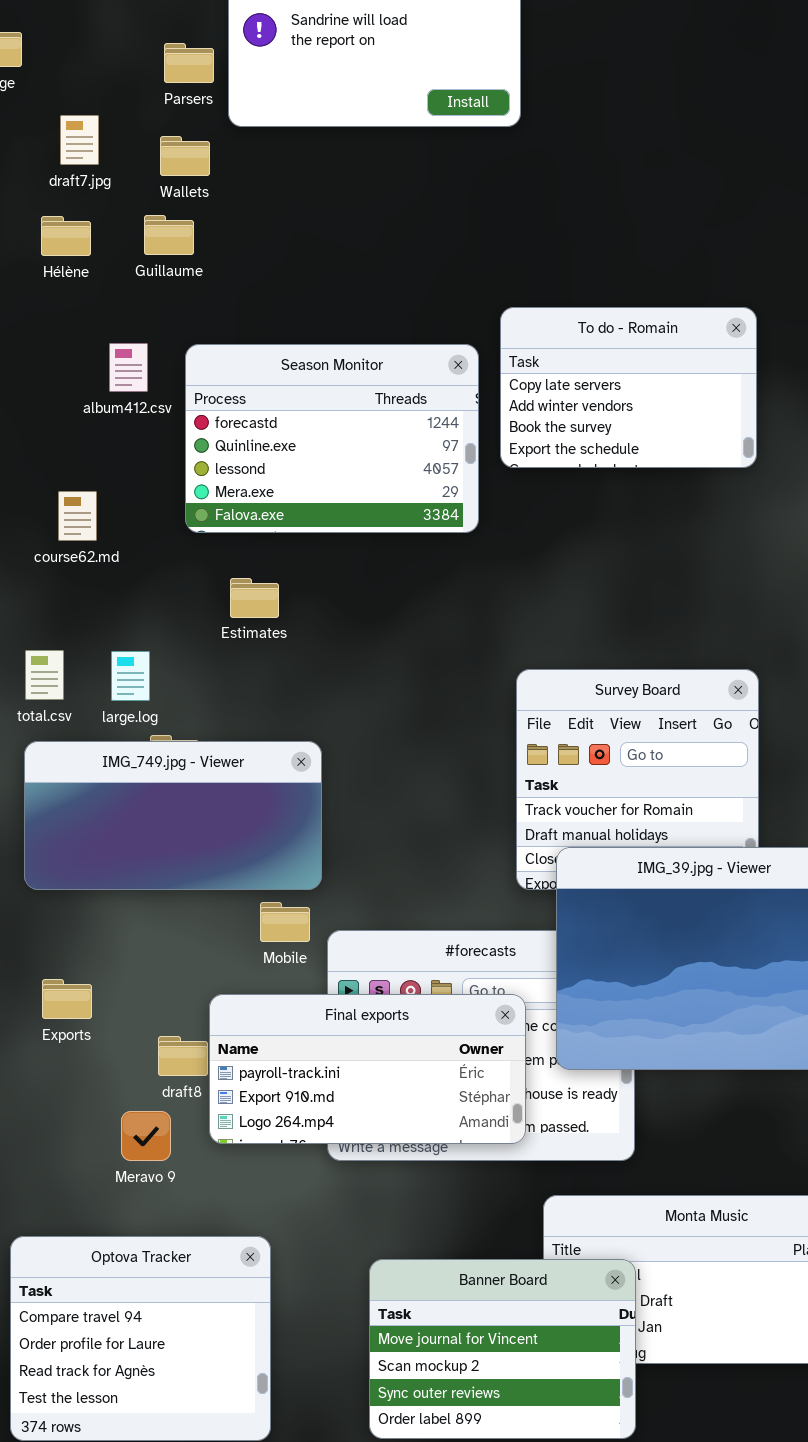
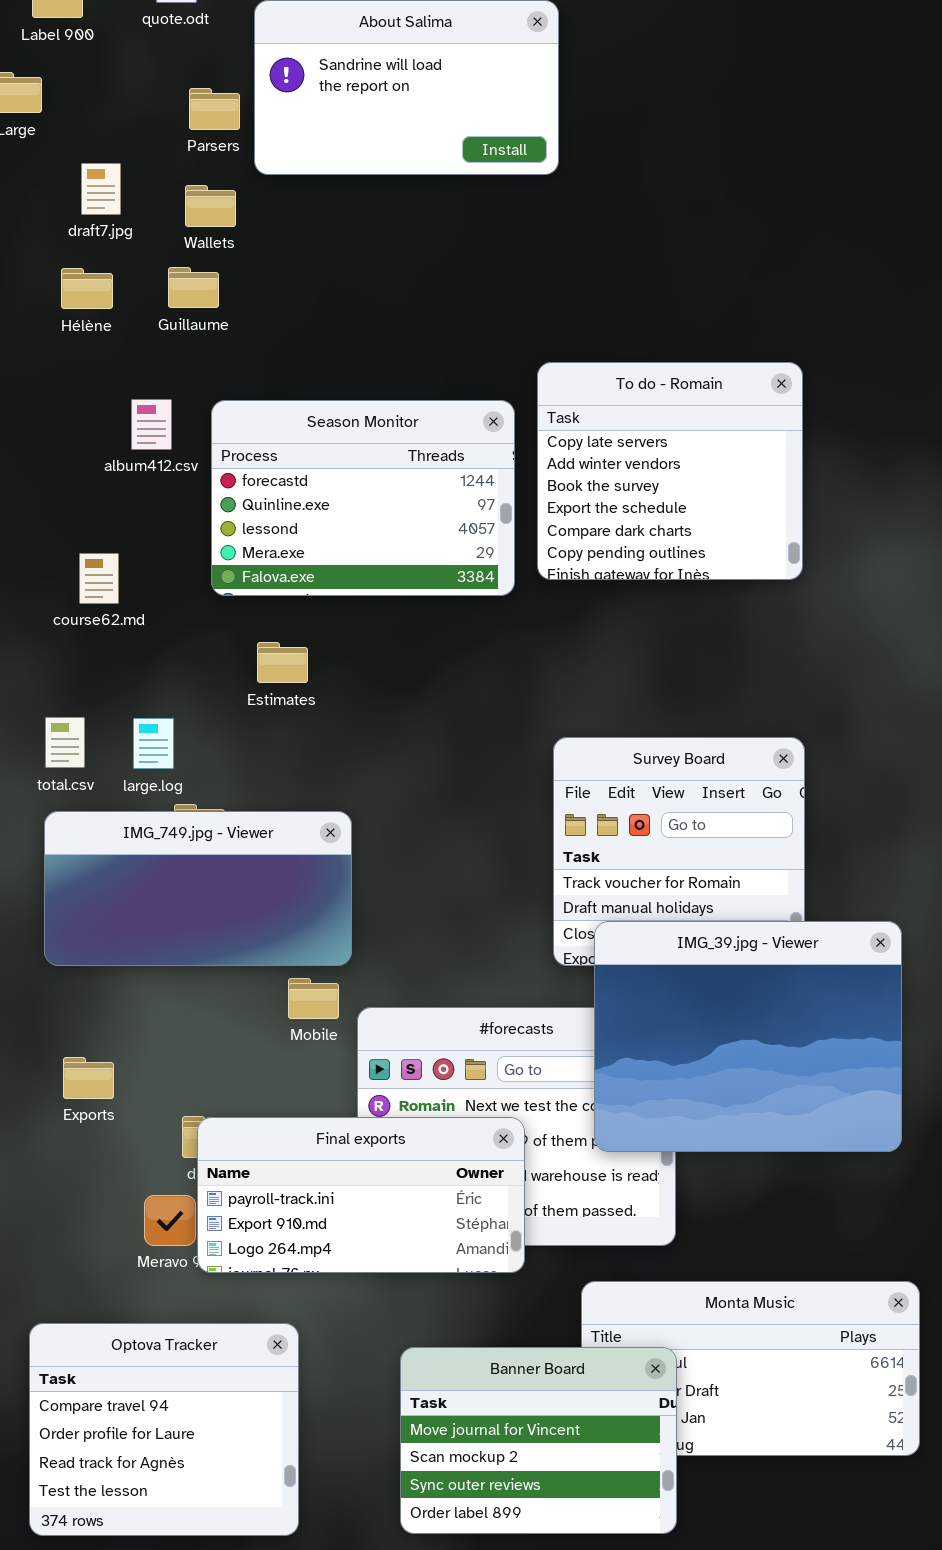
To do - Romain: [500,307,757,468] -> [537,362,803,580], resized
Final exports: [209,994,526,1144] -> [197,1117,525,1273], moved

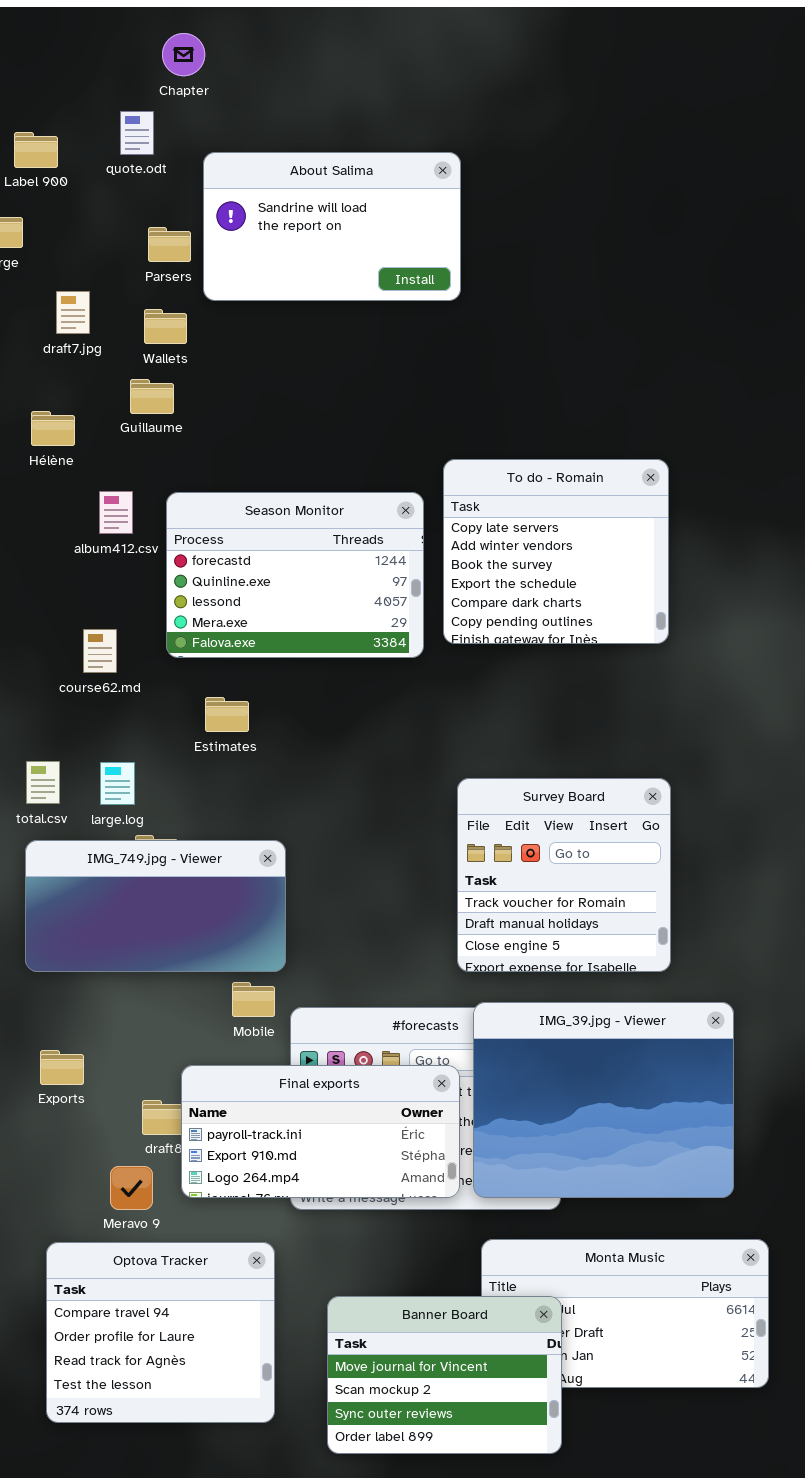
Hélène: [61,268,113,309] -> [31,411,75,446], moved
course62.md: [79,553,119,604] -> [83,629,117,673], moved
IMG_39.jpg - Viewer: [594,921,902,1152] -> [473,1002,734,1198], moved
Final exports: [197,1117,525,1273] -> [181,1065,460,1198], moved
Optova Tracker: [29,1323,299,1536] -> [46,1242,275,1423], moved

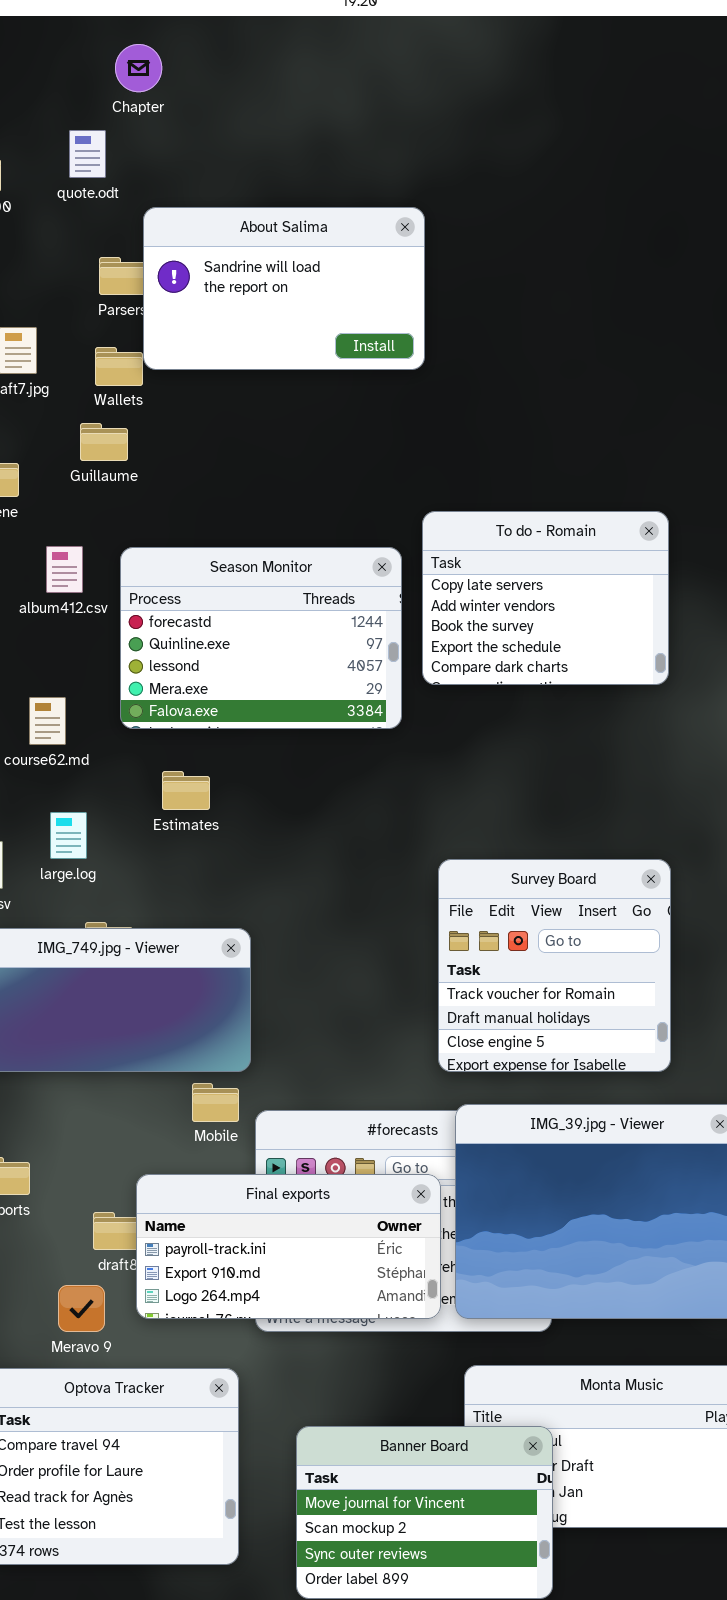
About Salima: [203,152,461,301] -> [143,207,425,370], moved
To do - Romain: [443,459,669,644] -> [422,511,669,685], resized
large.log: [100,762,135,805] -> [50,812,87,859], moved

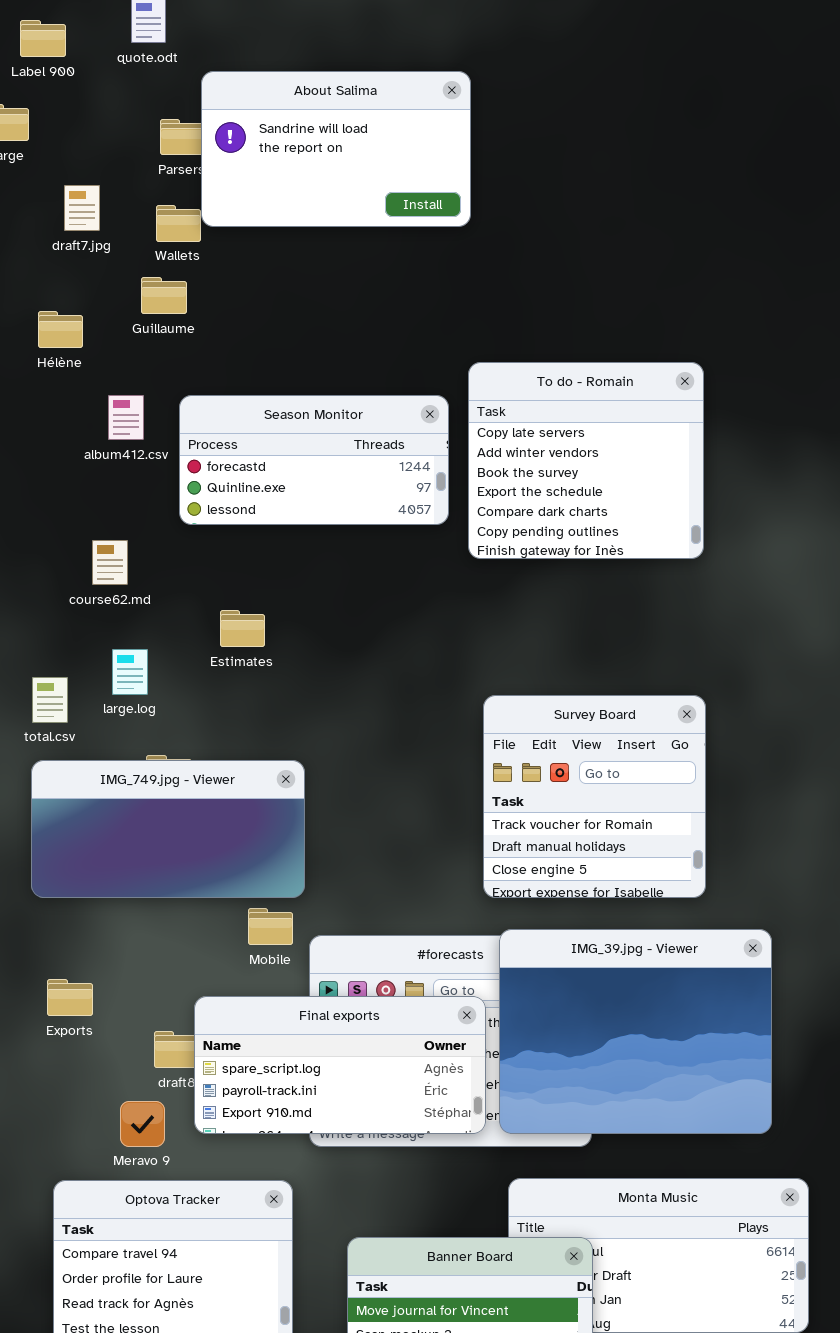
To do - Romain: [422,511,669,685] -> [468,362,704,559], resized
Season Monitor: [120,547,402,729] -> [179,395,449,525], resized
Final exports: [136,1174,441,1319] -> [194,996,486,1134], scrolled up 1 row

